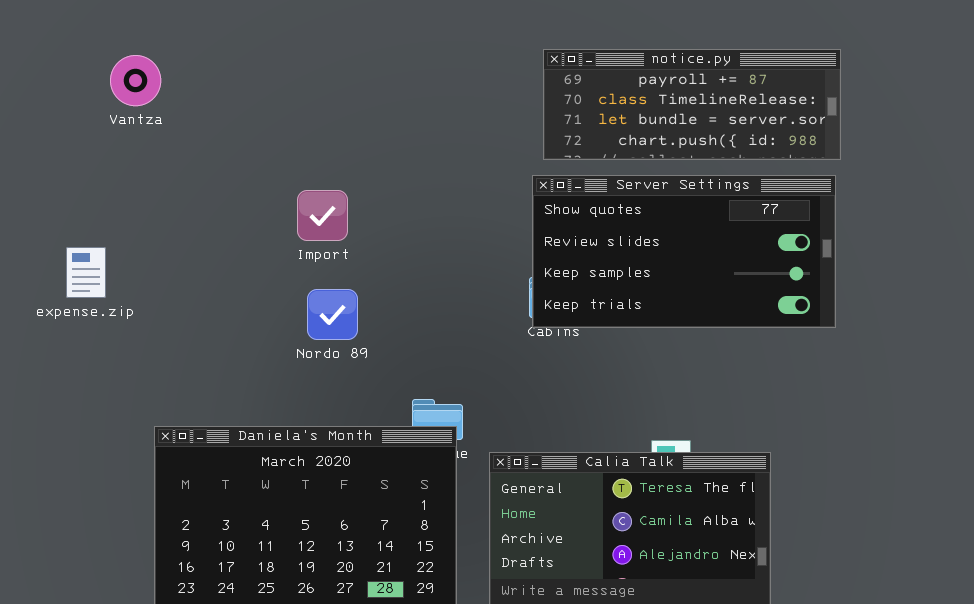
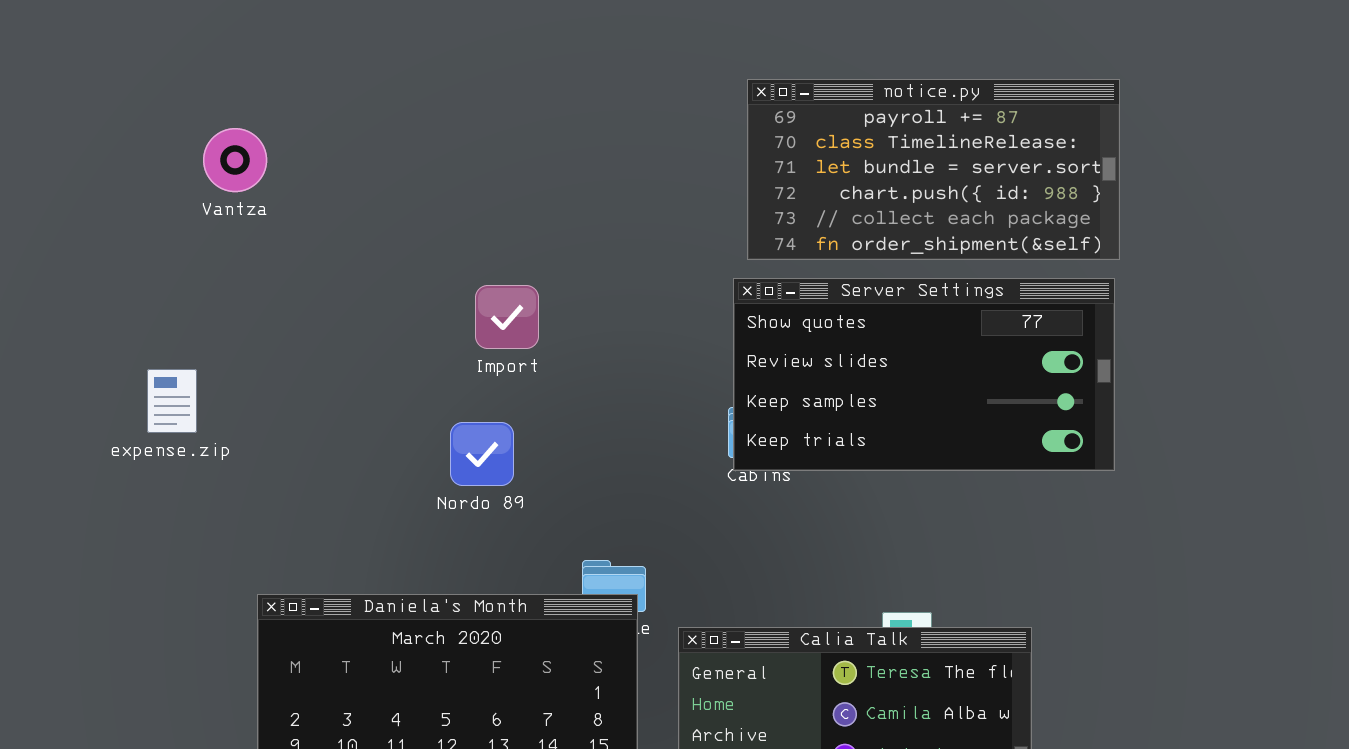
notice.py: [543,49,841,160] -> [747,79,1120,260], resized
Import: [297,190,348,241] -> [475,285,539,349], moved

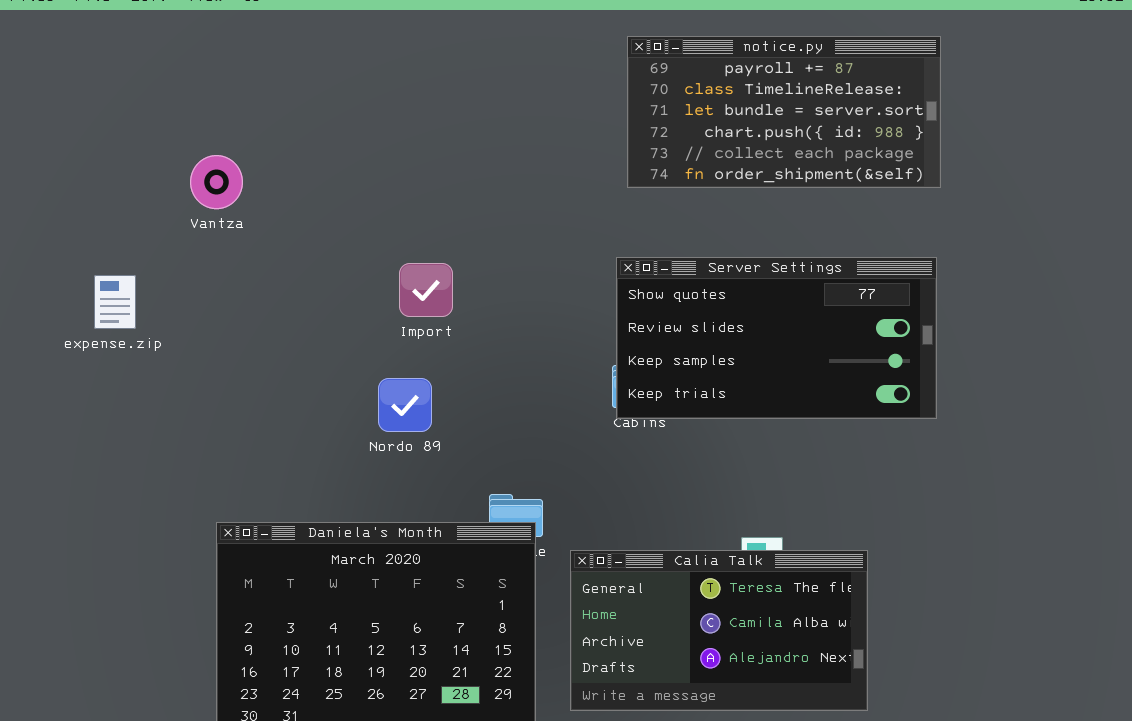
notice.py: [747,79,1120,260] -> [627,36,941,188], moved
Vantza: [203,128,267,192] -> [190,155,243,209], moved
expense.zip: [147,369,197,433] -> [94,275,136,329], moved

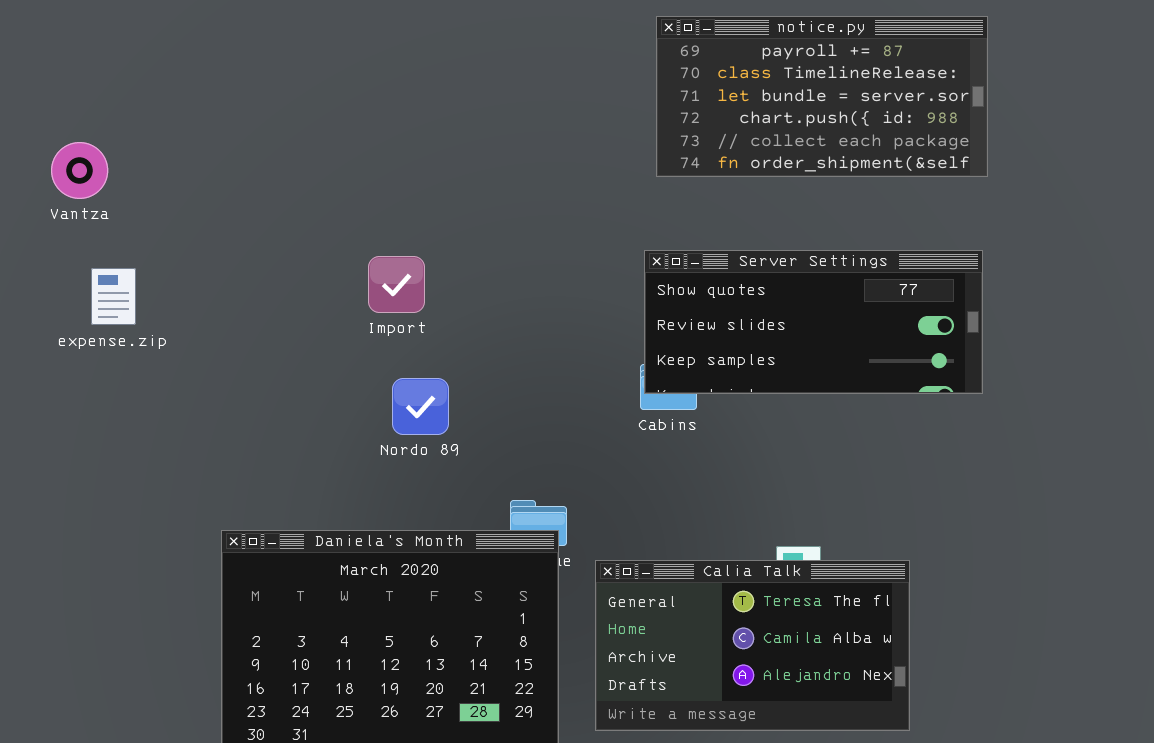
Vantza: [190,155,243,209] -> [51,142,108,199], moved
Server Settings: [616,257,937,419] -> [644,250,983,394], resized
Import: [399,263,453,317] -> [368,256,425,313], moved

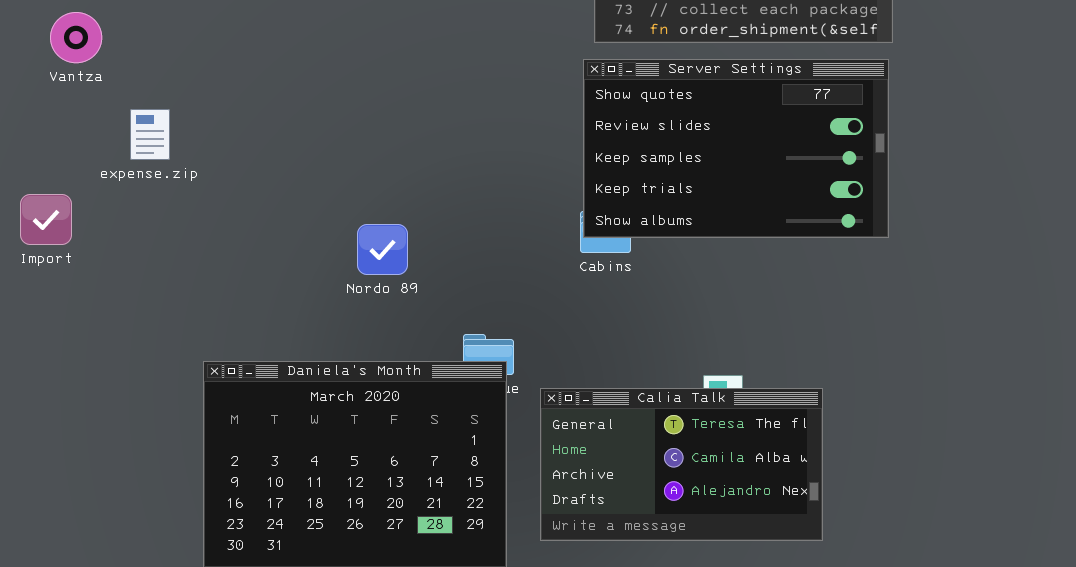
Server Settings: [644,250,983,394] -> [583,59,889,238], resized
Import: [368,256,425,313] -> [20,194,72,245], moved
expense.zip: [91,268,136,325] -> [130,109,170,160], moved

